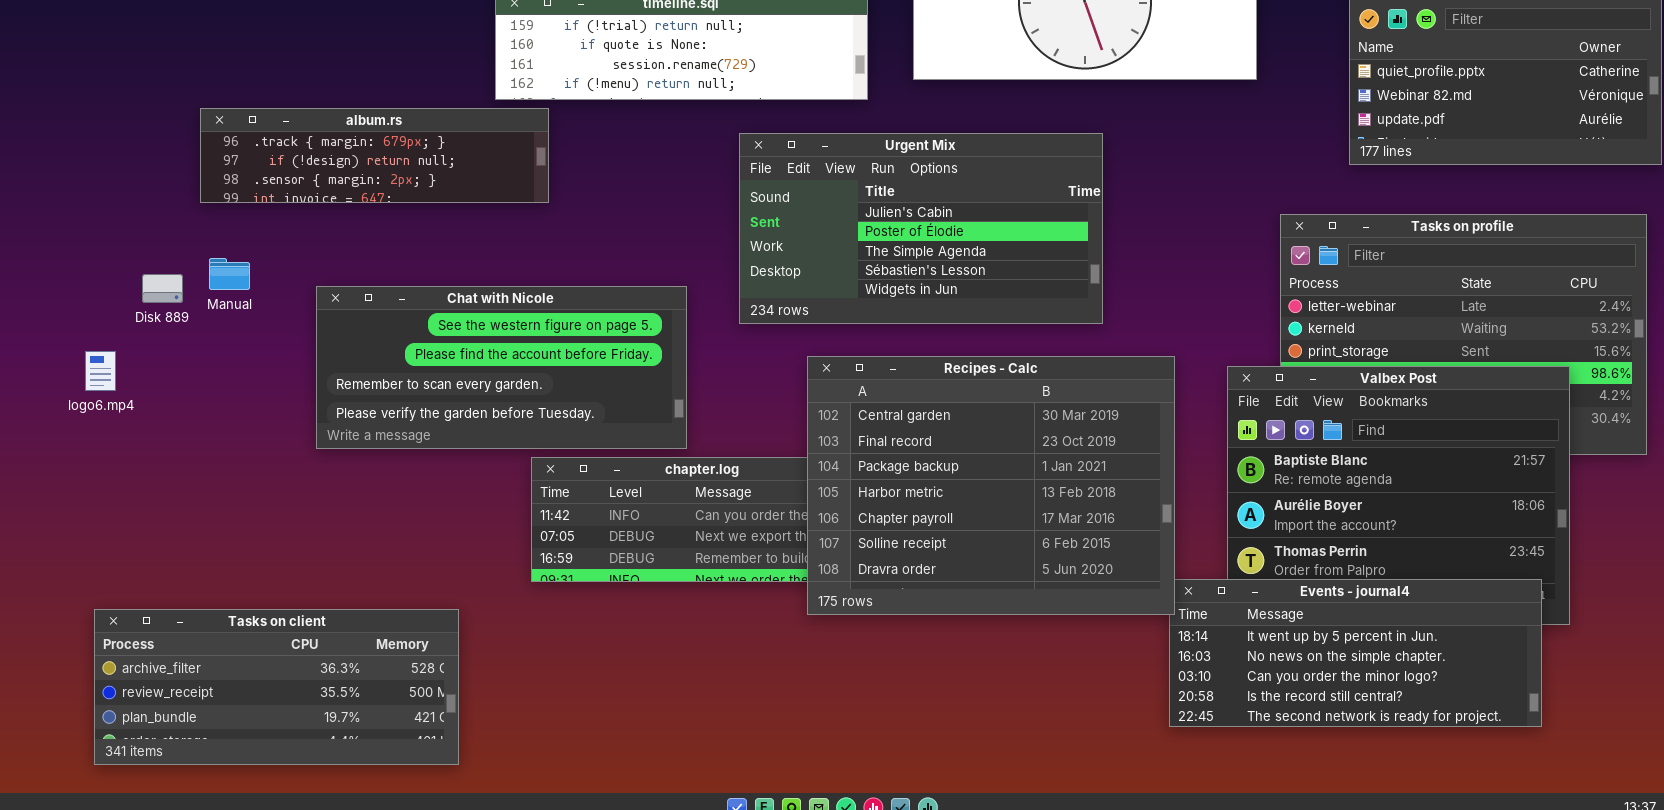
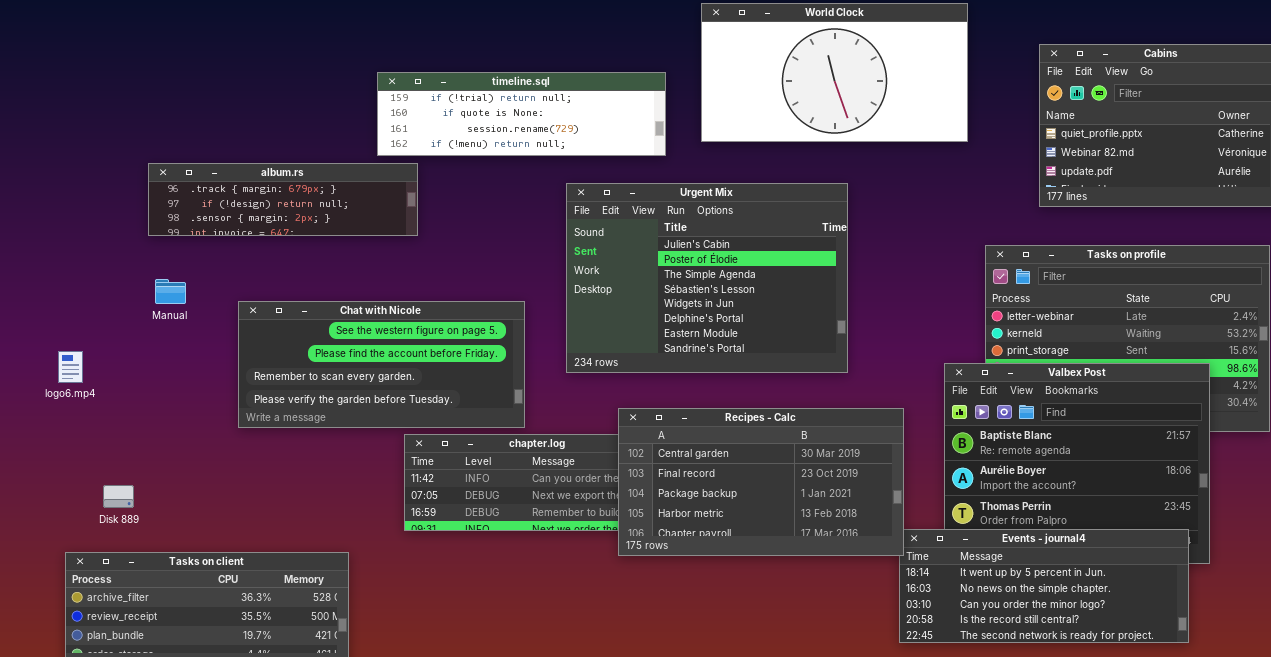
Urgent Mix: [739,133,1103,324] -> [566,183,848,373], resized
Disk 889: [142,274,183,303] -> [103,485,134,508], moved
Recipes - Calc: [807,356,1175,615] -> [618,408,904,556], resized

